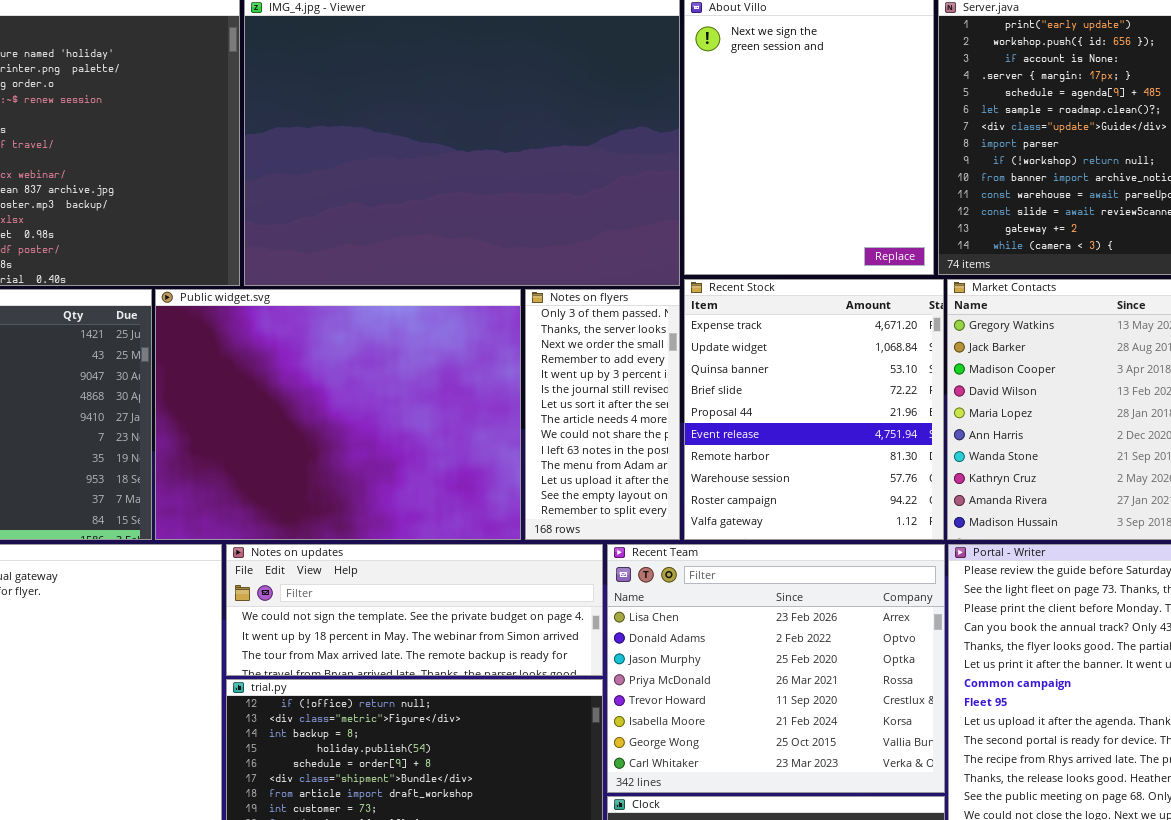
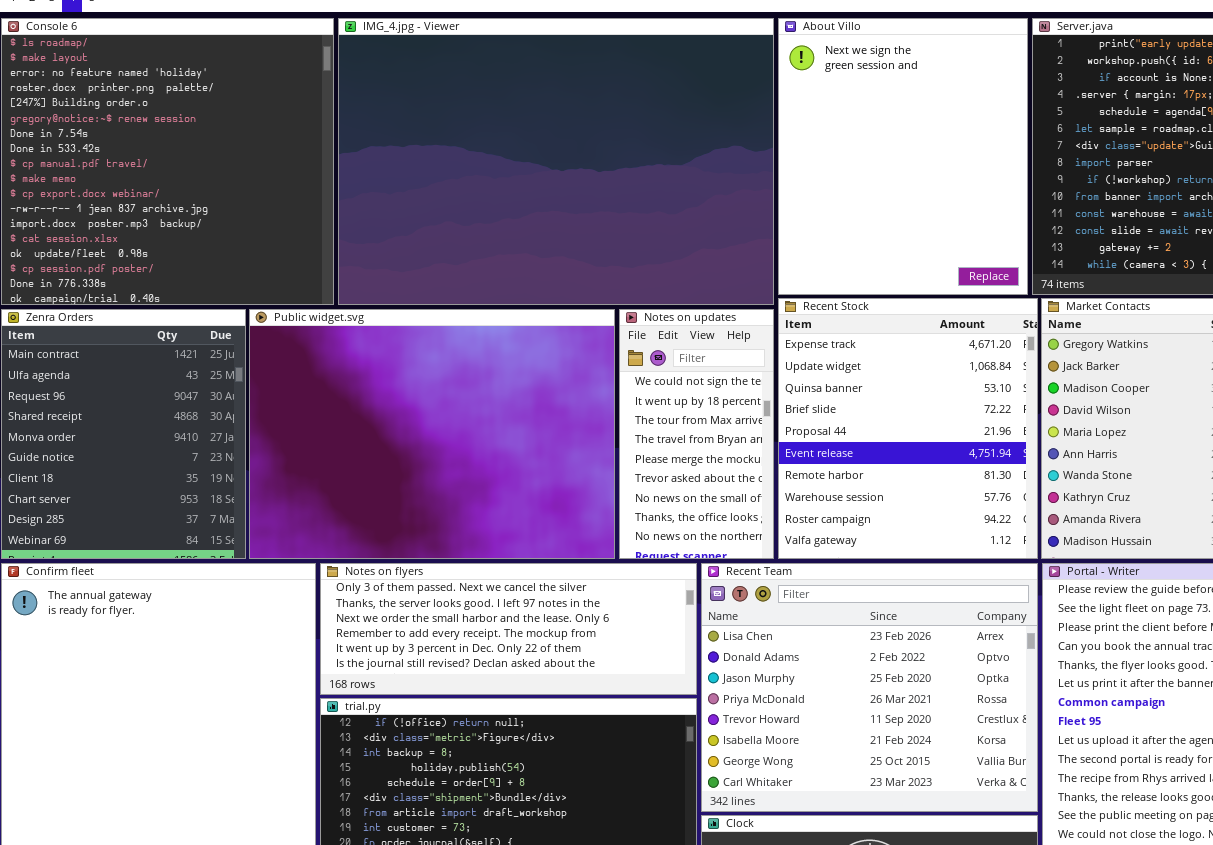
Notes on flyers: [525,289,680,540] -> [320,563,697,695], moved, resized
Notes on updates: [226,544,603,676] -> [619,309,774,559], moved, resized

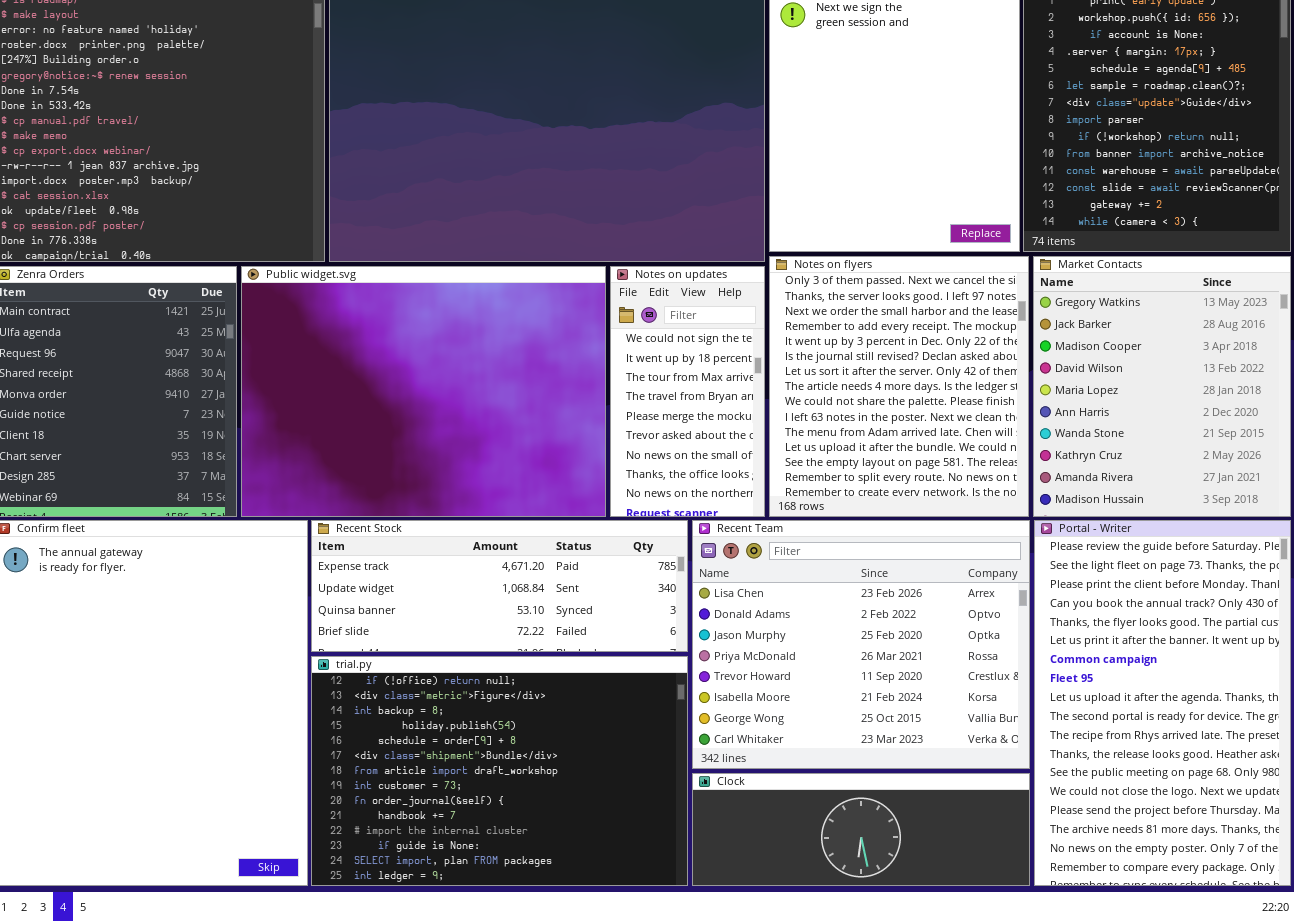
Recent Stock: [778,298,1038,559] -> [311,520,688,652], moved, resized
Notes on flyers: [320,563,697,695] -> [769,256,1029,517], moved, resized

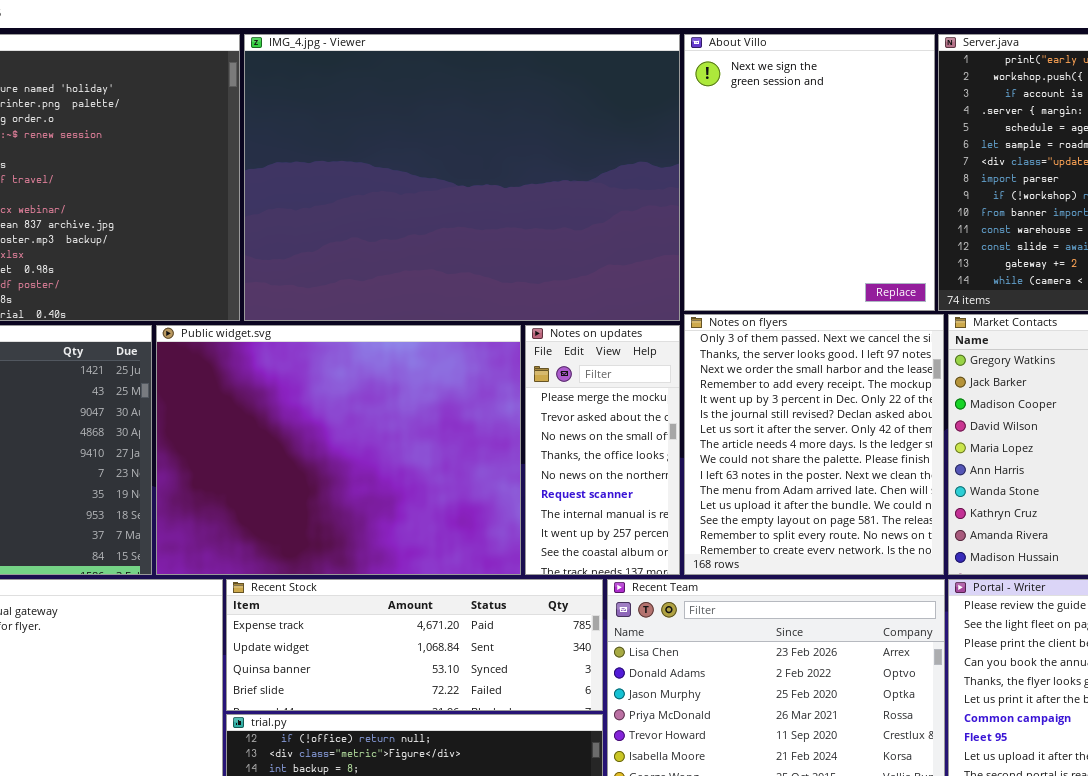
Notes on updates: [610,266,765,517] -> [525,325,680,575], scrolled down 4 rows

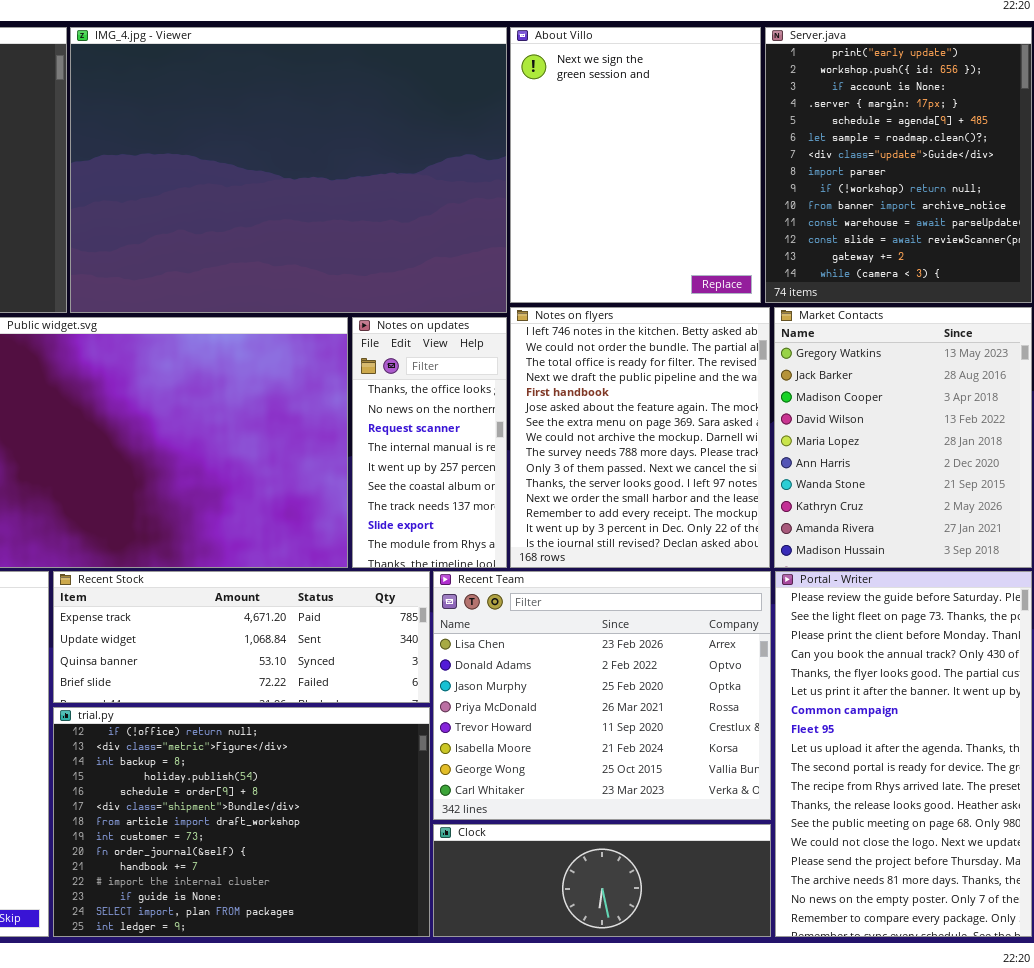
Notes on flyers: [684,314,944,575] -> [510,307,770,568], scrolled up 9 rows
Notes on updates: [525,325,680,575] -> [352,317,507,568], scrolled down 3 rows

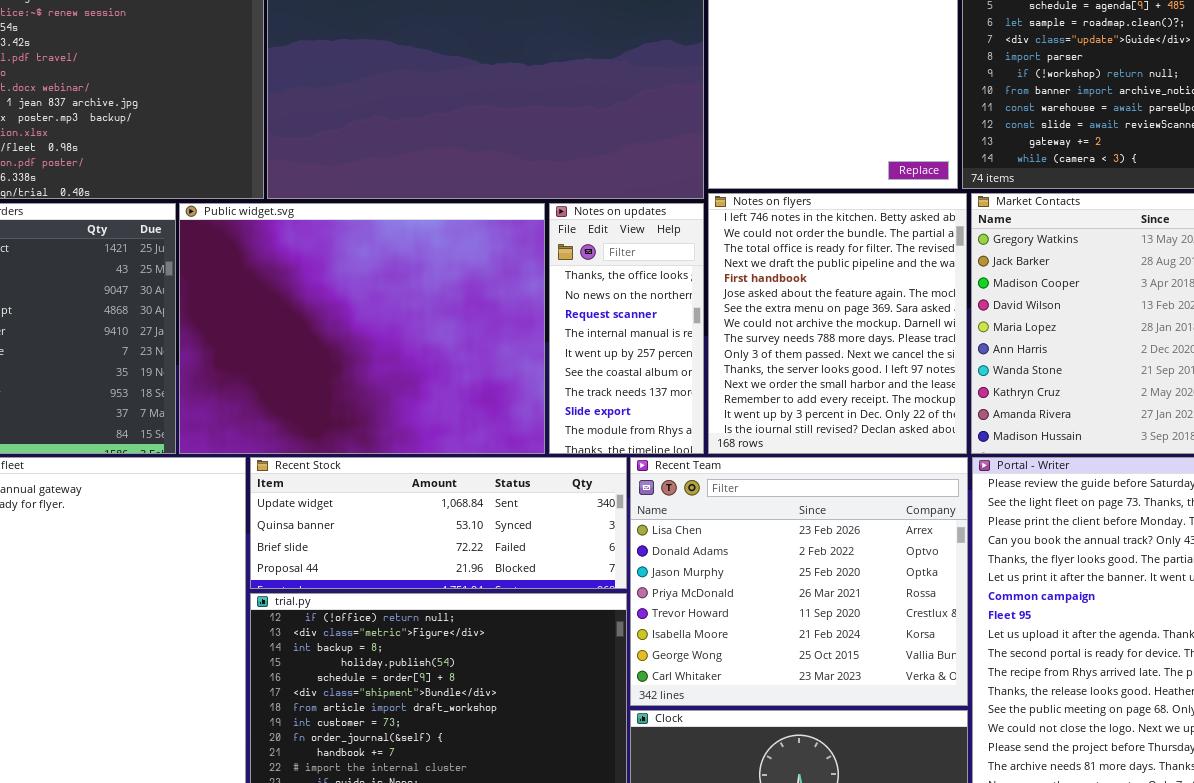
Recent Stock: [53,571,430,703] -> [250,457,627,589], scrolled down 1 row

